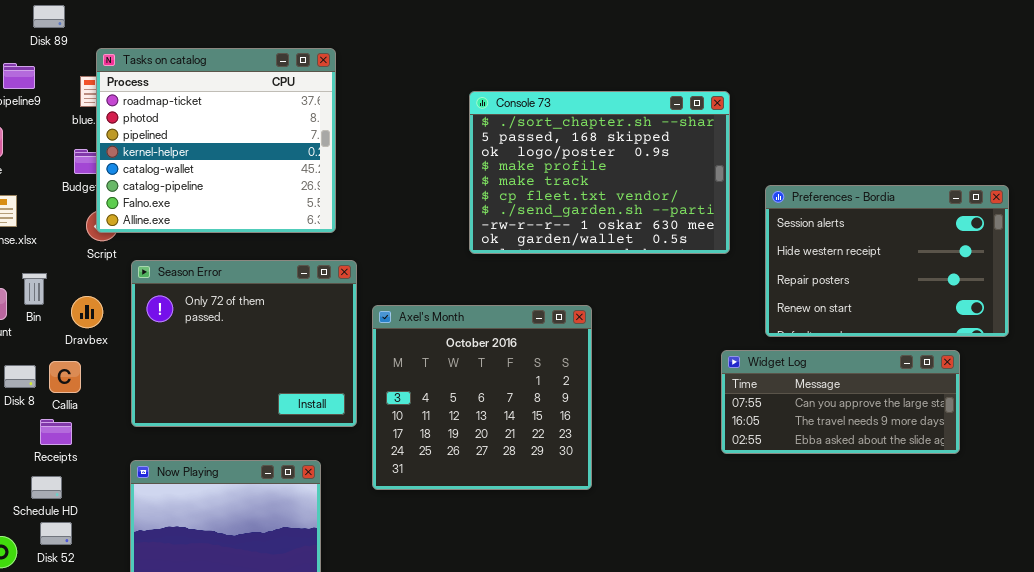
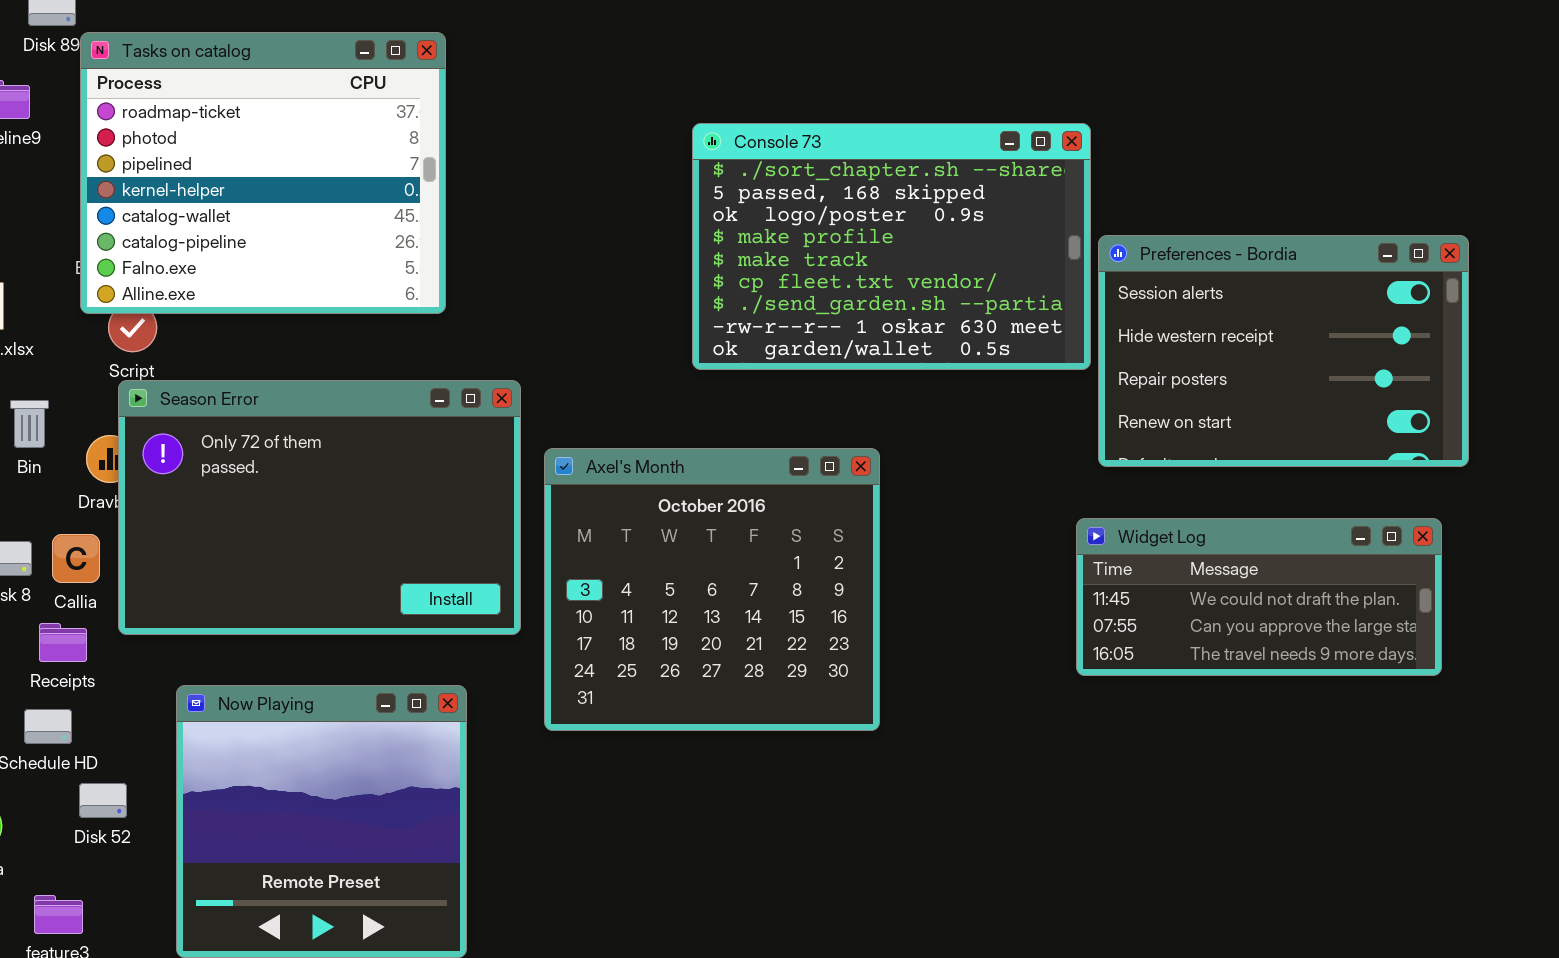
Tasks on catalog: [96,48,336,233] -> [80,32,446,314], moved
Preferences - Bordia: [765,185,1009,337] -> [1098,235,1469,467], moved
Season Error: [131,260,357,427] -> [118,380,521,635], resized
Widget Log: [721,350,960,454] -> [1076,518,1442,676], scrolled up 1 row
Disk 52: [40,522,72,545] -> [79,783,127,818], moved

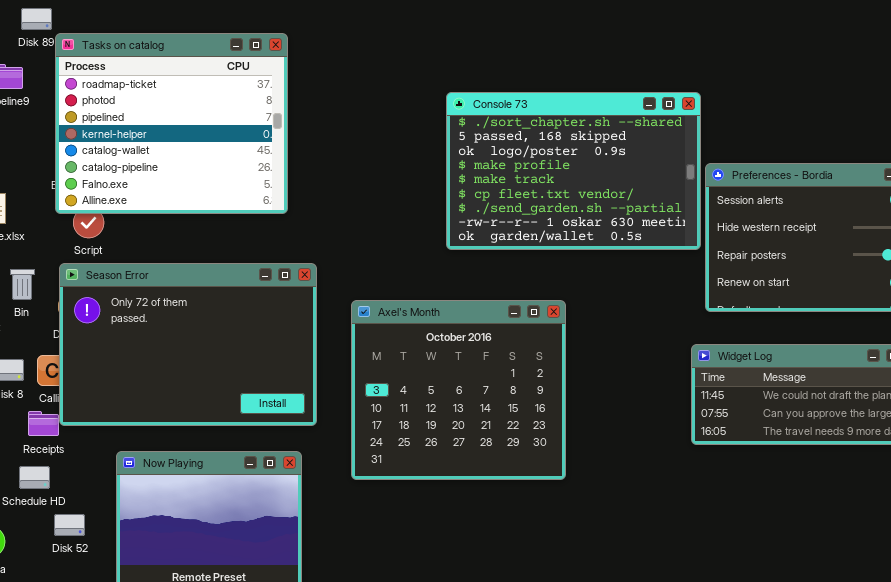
Season Error: [118,380,521,635] -> [59,263,317,426], moved

